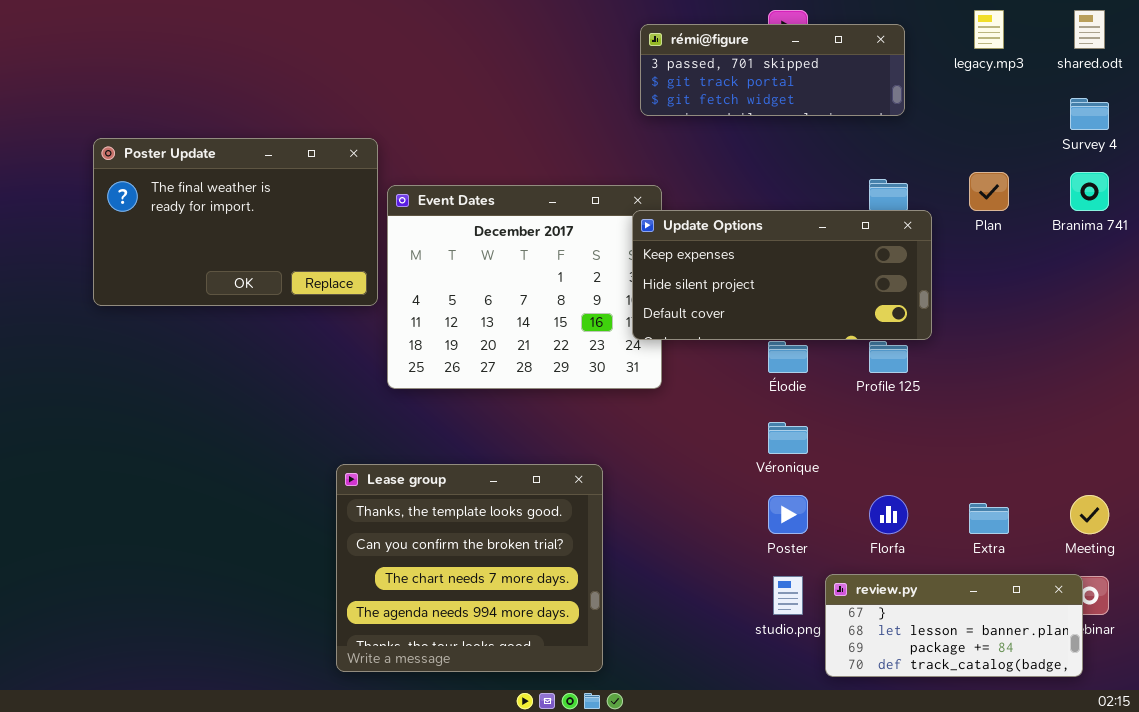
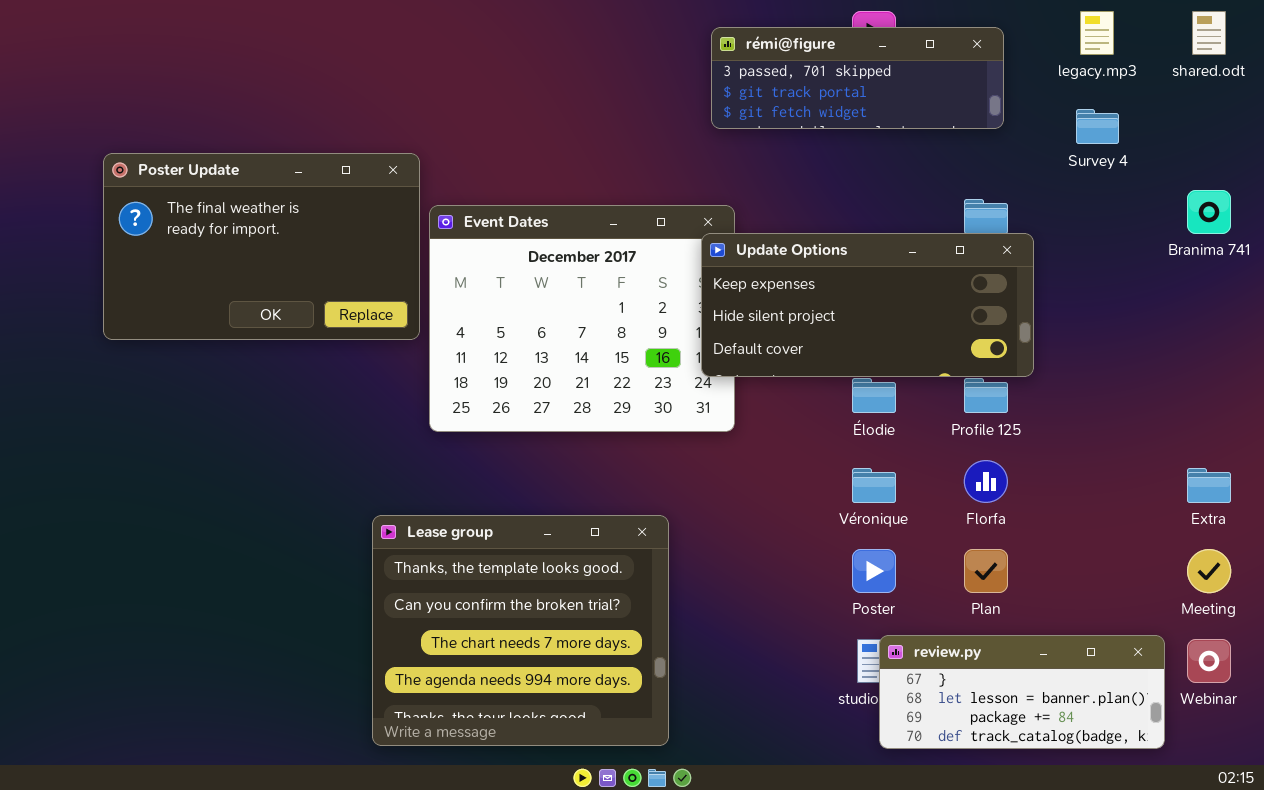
Survey 4: [1070,98,1109,130] -> [1076,109,1119,144], moved
Plan: [969,172,1009,211] -> [964,549,1008,593], moved
Florfa: [869,495,908,534] -> [964,460,1008,503], moved
Extra: [969,503,1009,534] -> [1187,468,1231,503], moved
review.py: [825,574,1083,677] -> [879,635,1165,749], moved

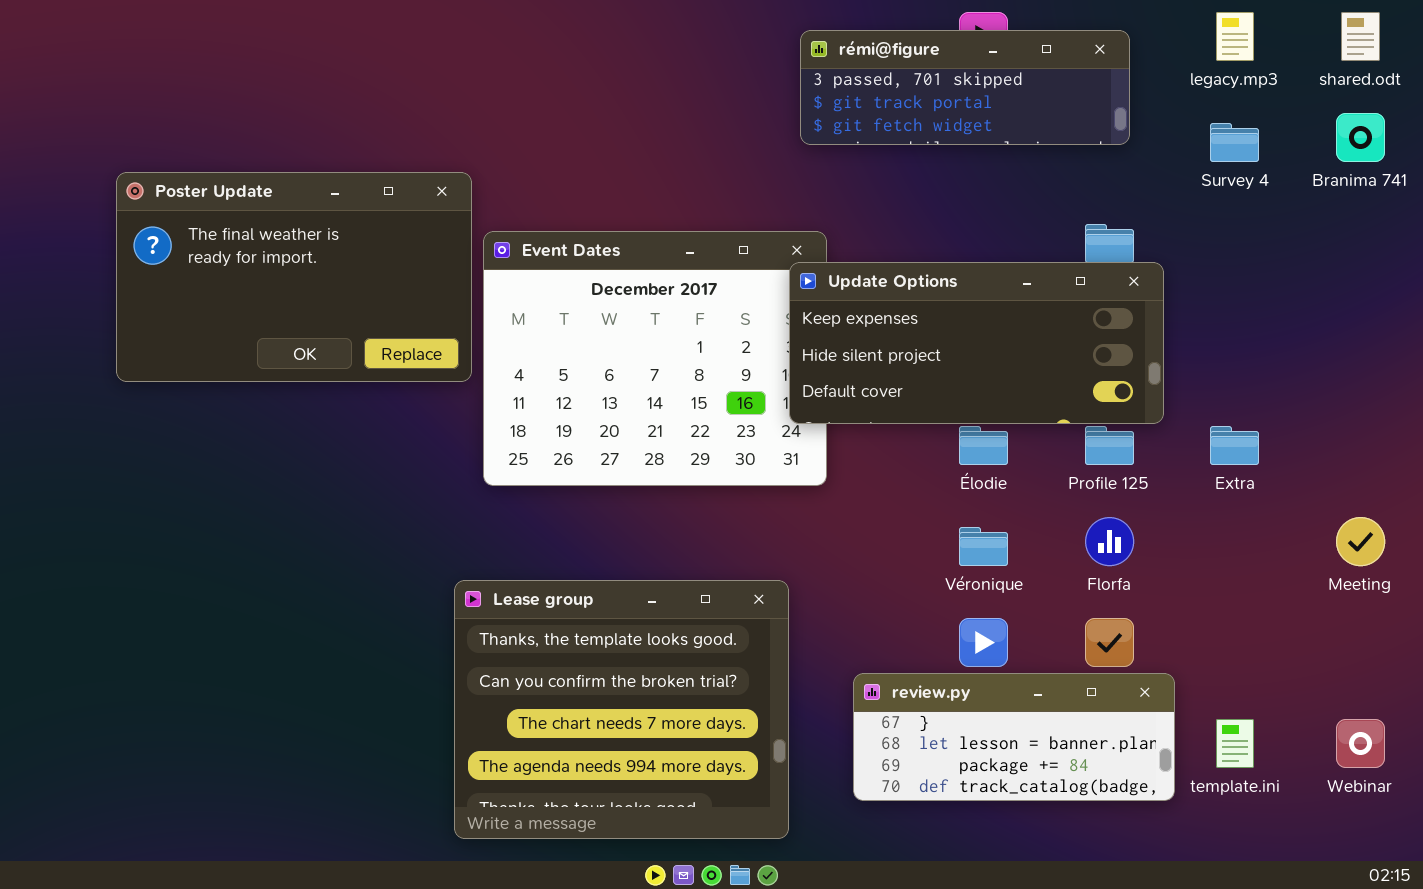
Branima 741: [1187,190,1231,234] -> [1336,113,1385,162], moved
Extra: [1187,468,1231,503] -> [1210,426,1259,465], moved
Lease group: [372,515,669,746] -> [454,580,789,839], moved
Meeting: [1187,549,1231,593] -> [1336,517,1385,566], moved
review.py: [879,635,1165,749] -> [853,673,1175,801], moved

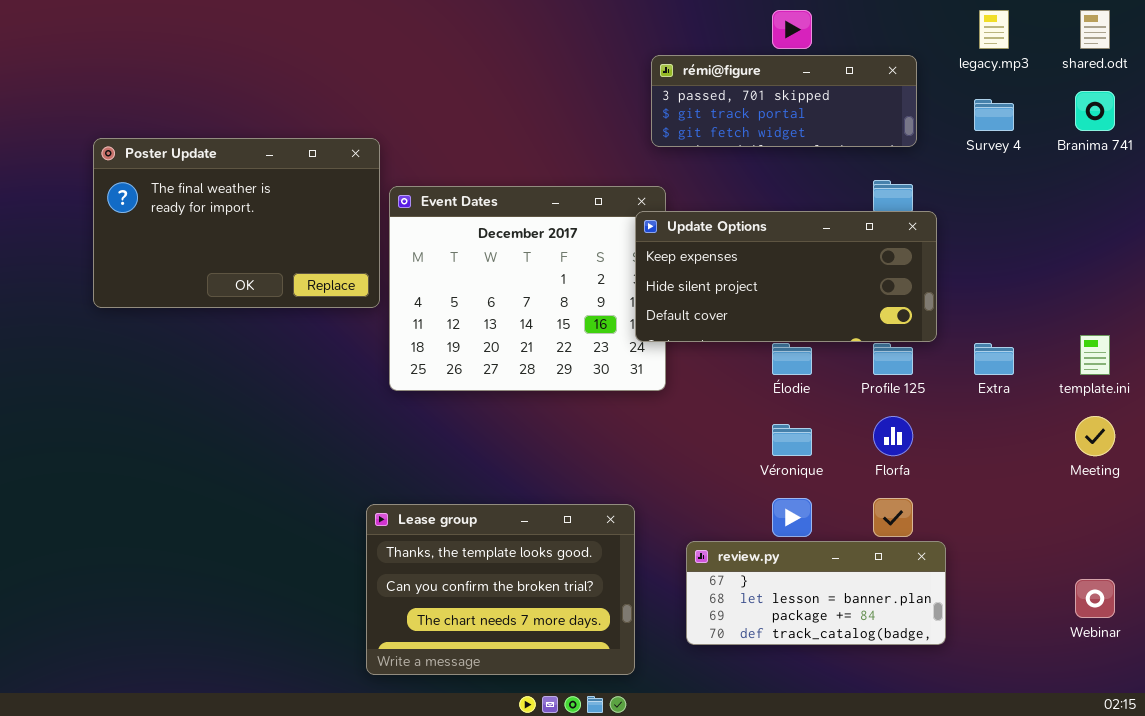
rémi@figure: [800,30,1130,145] -> [651,55,917,147], moved
Lease group: [454,580,789,839] -> [366,504,635,675], resized
template.ini: [1216,719,1254,768] -> [1080,335,1110,375], moved

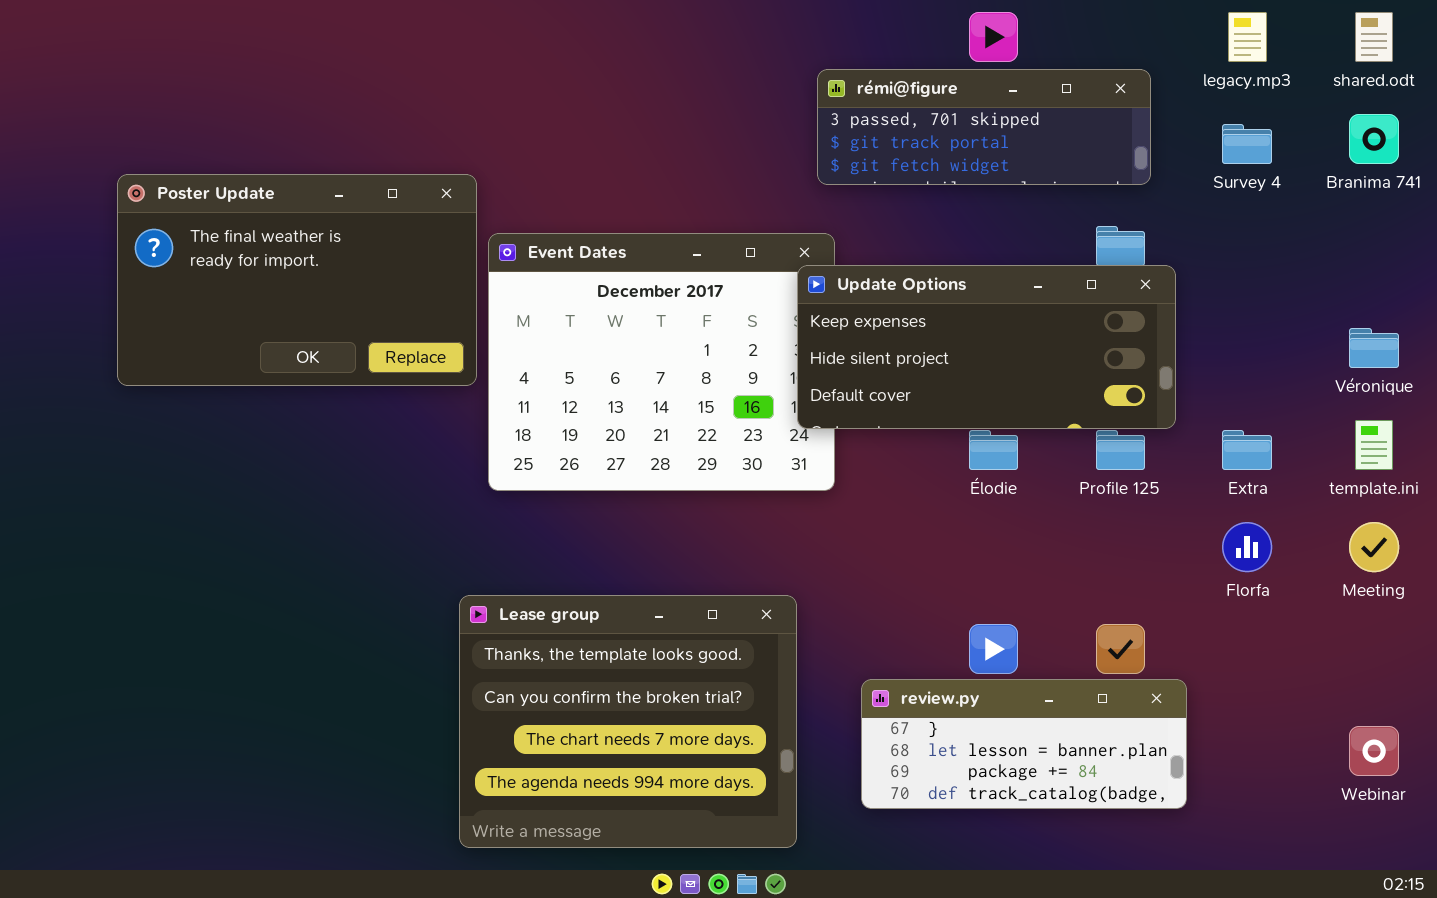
Florfa: [873,416,913,456] -> [1222,522,1272,572], moved
Véronique: [772,424,812,456] -> [1349,328,1399,368], moved
Lease group: [366,504,635,675] -> [459,595,797,848], resized

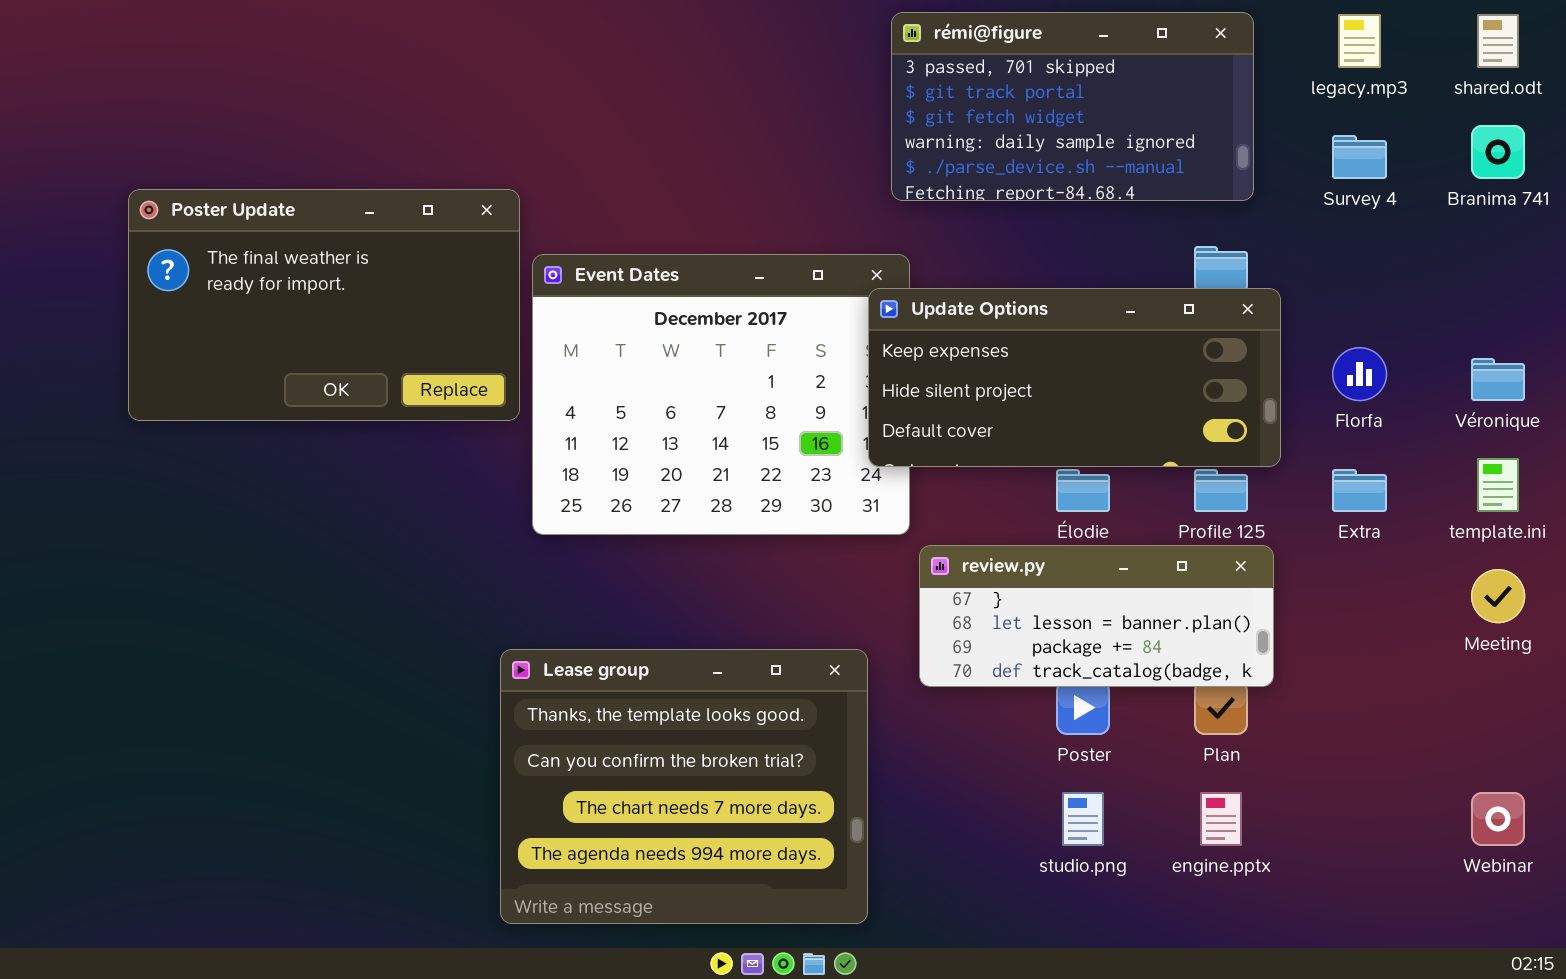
rémi@figure: [817,69,1151,185] -> [891,12,1254,201], resized
Florfa: [1222,522,1272,572] -> [1332,347,1387,401], moved
review.py: [861,679,1187,809] -> [919,545,1274,687], moved

